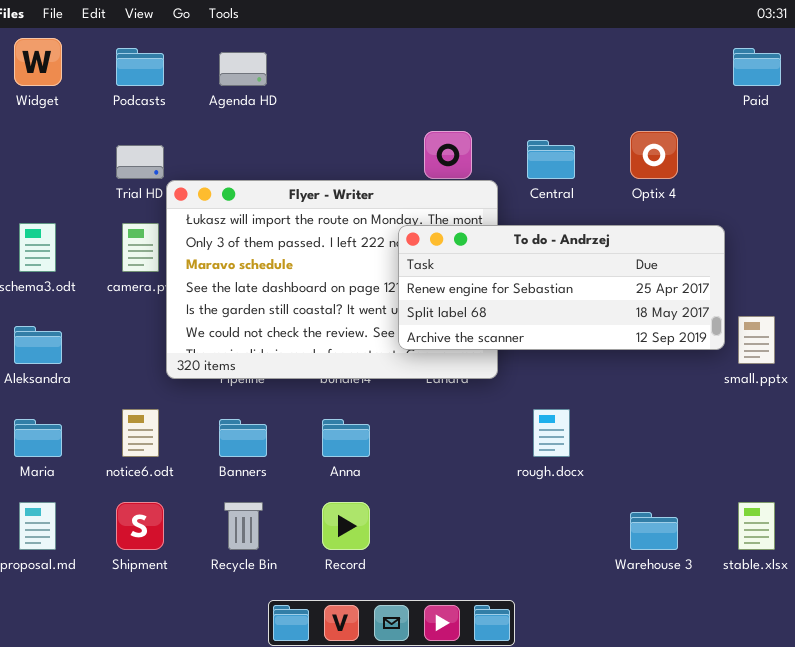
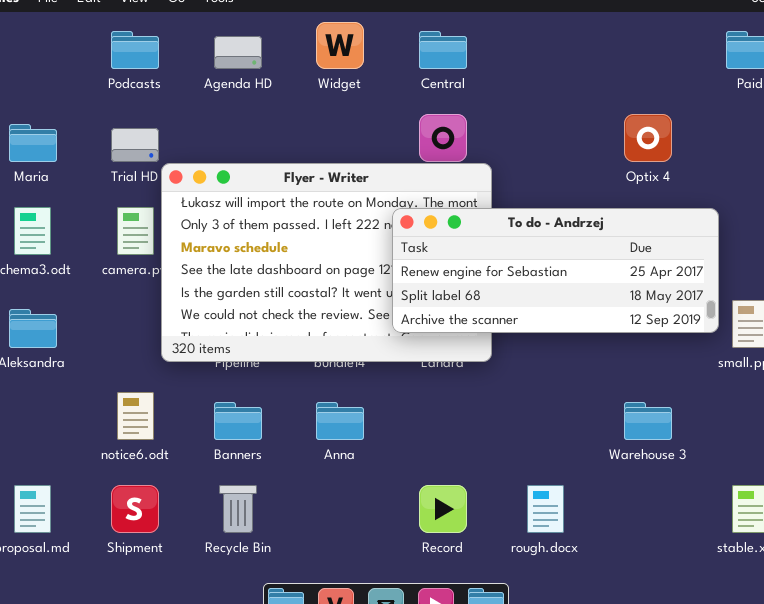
Widget: [14,38,62,86] -> [316,22,364,69], moved
Central: [527,140,575,179] -> [419,31,467,69], moved
rough.docx: [533,409,570,457] -> [527,485,564,533], moved
Maria: [14,419,62,457] -> [9,124,57,162], moved
Record: [322,502,370,550] -> [419,485,467,533], moved
Warehouse 3: [630,512,678,550] -> [624,402,672,440], moved

